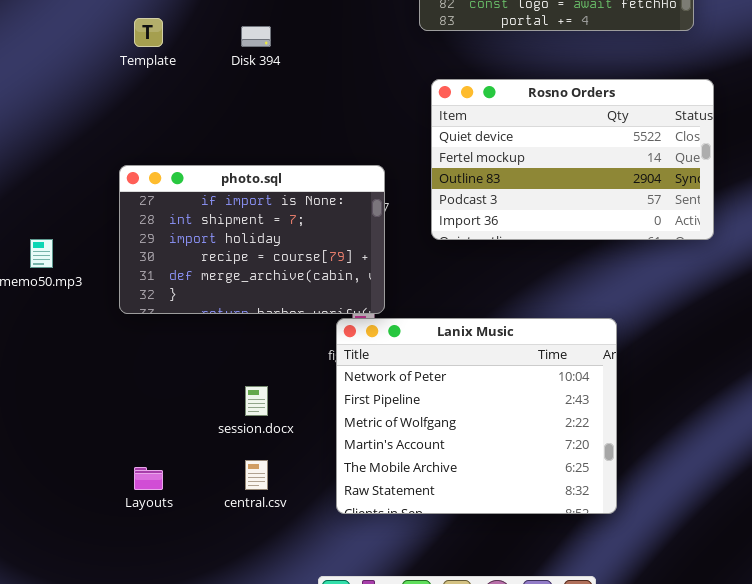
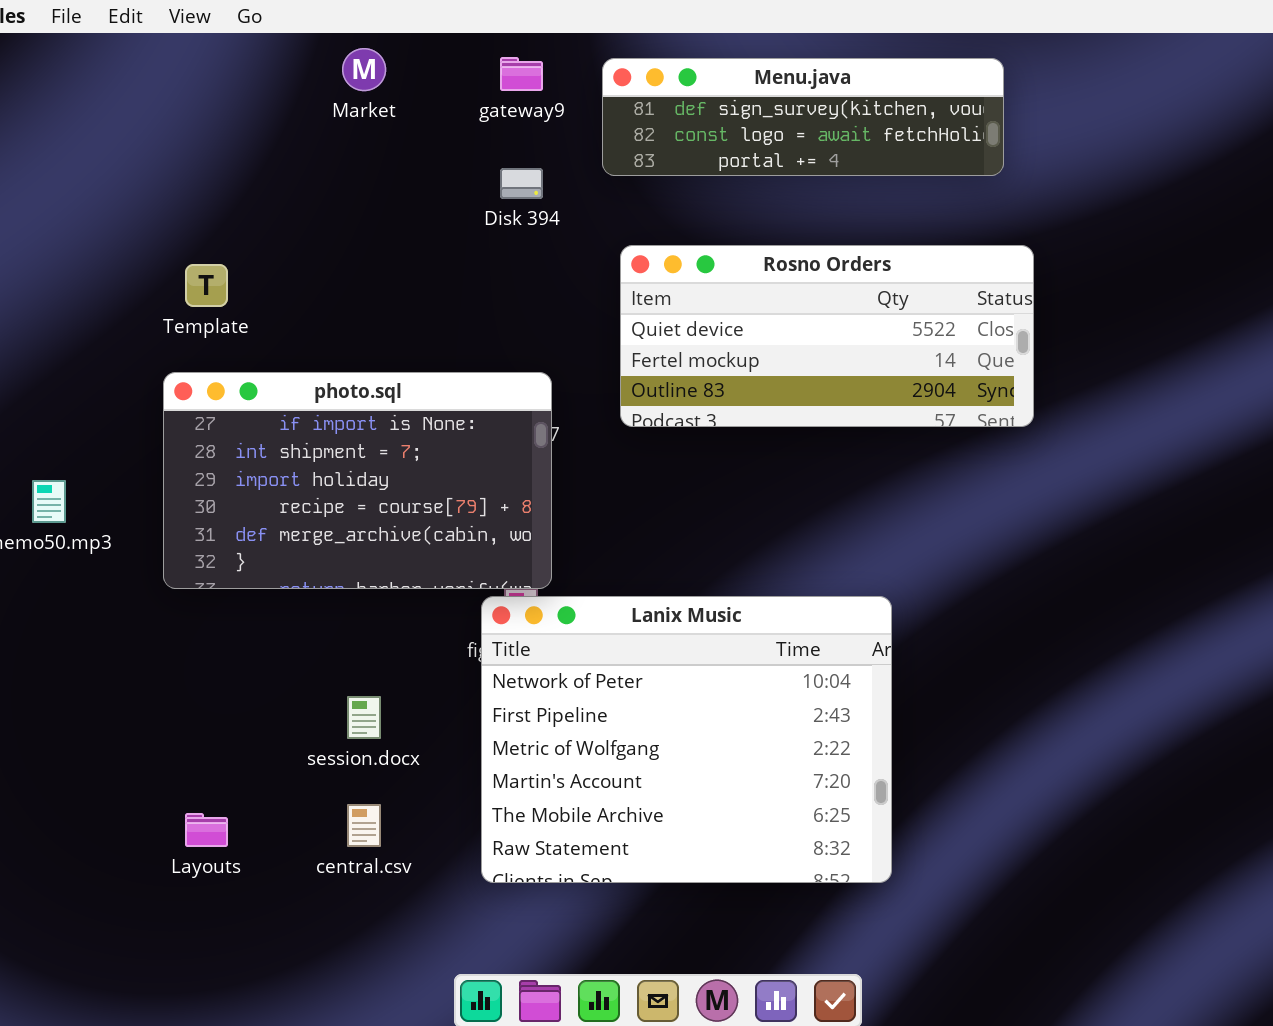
Template: [134,18,163,47] -> [185,264,228,307], moved
Disk 394: [241,26,271,47] -> [500,168,543,199], moved
Rosno Orders: [431,79,714,240] -> [620,245,1034,427], resized

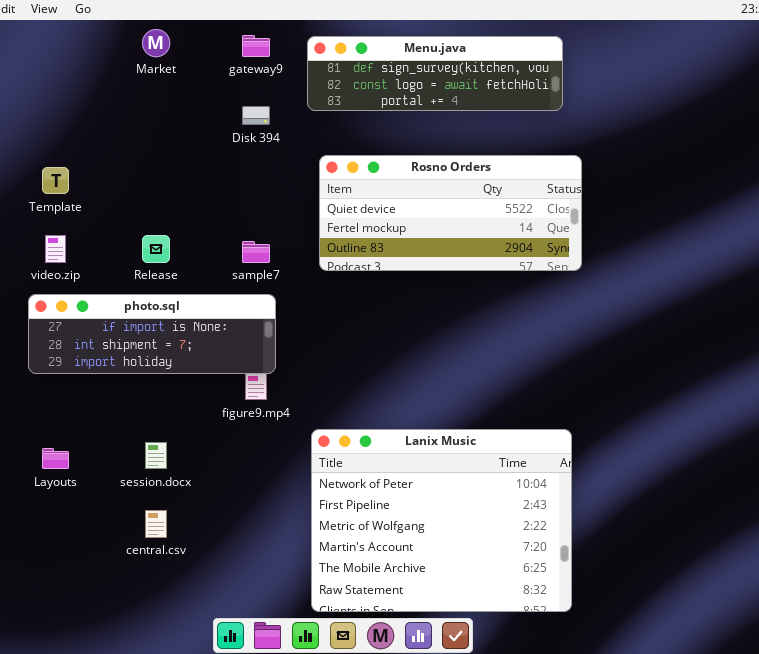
photo.sql: [163,372,552,589] -> [28,294,276,374], resized
Lanix Music: [481,596,892,883] -> [311,429,572,612], moved
Layouts: [185,813,228,847] -> [42,448,69,469], moved

